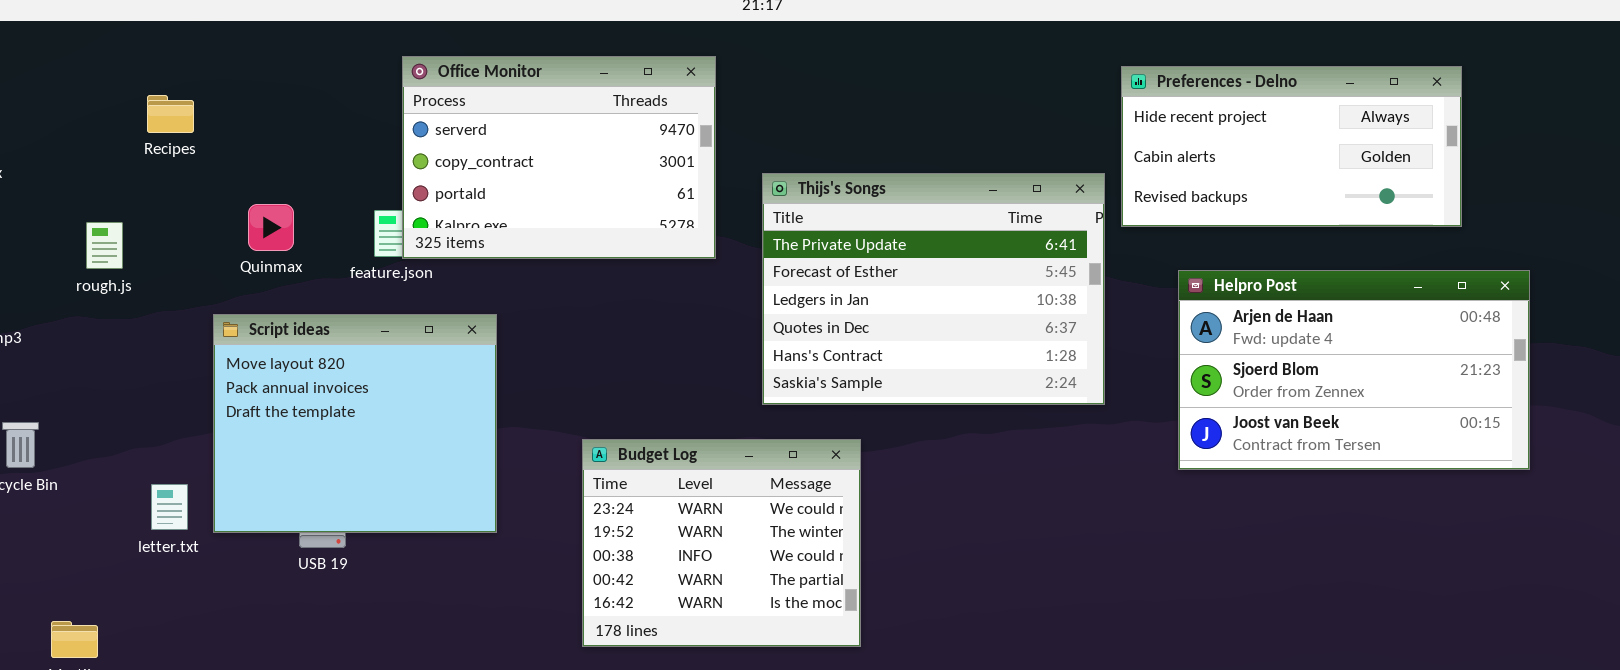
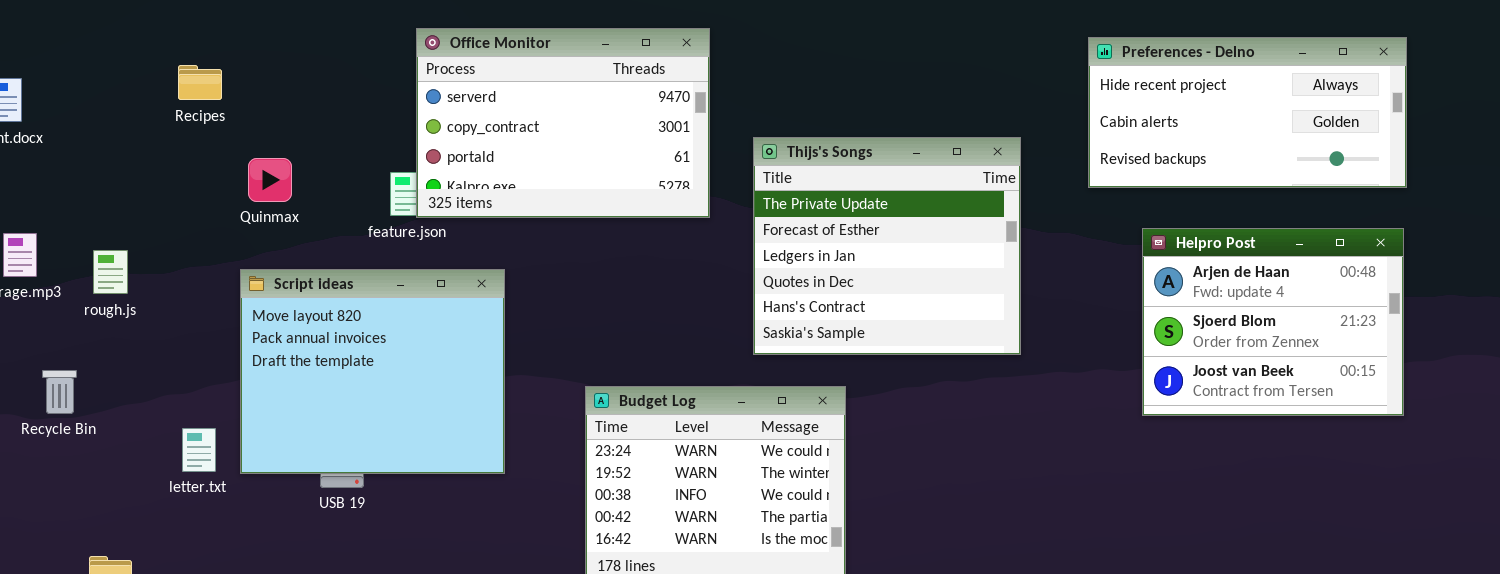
Thijs's Songs: [762,173,1105,405] -> [753,137,1021,355], resized
Quinmax: [248,204,294,251] -> [248,158,292,202], moved
rough.js: [86,222,123,269] -> [93,250,128,294], moved
Helpro Post: [1178,270,1530,470] -> [1142,228,1404,416], resized

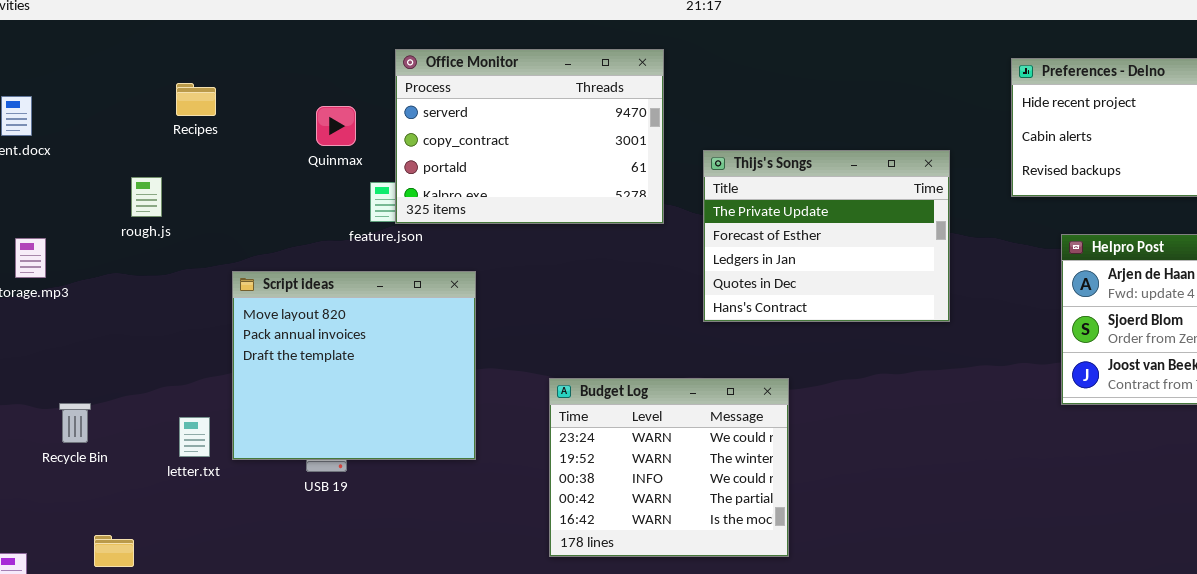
Thijs's Songs: [753,137,1021,355] -> [703,150,950,322], resized
Quinmax: [248,158,292,202] -> [316,106,356,146], moved
rough.js: [93,250,128,294] -> [131,177,162,217], moved
Recycle Bin: [42,370,77,414] -> [59,403,91,443], moved

